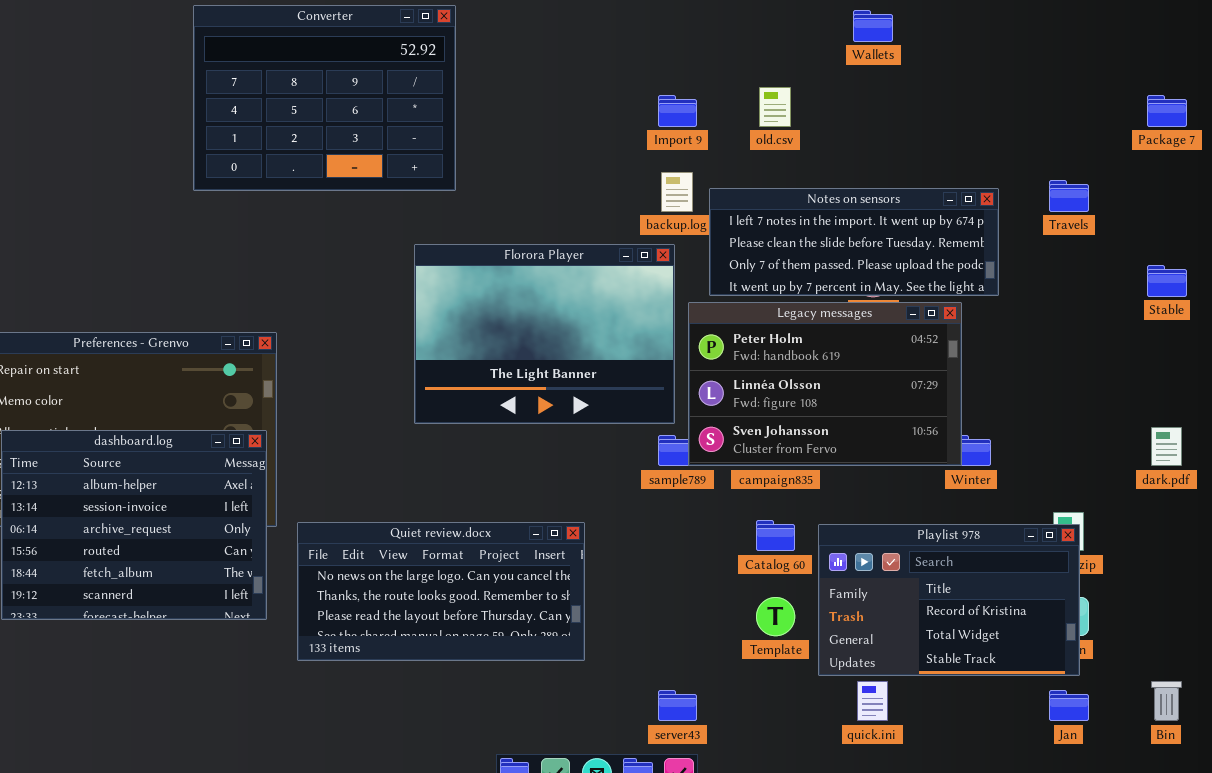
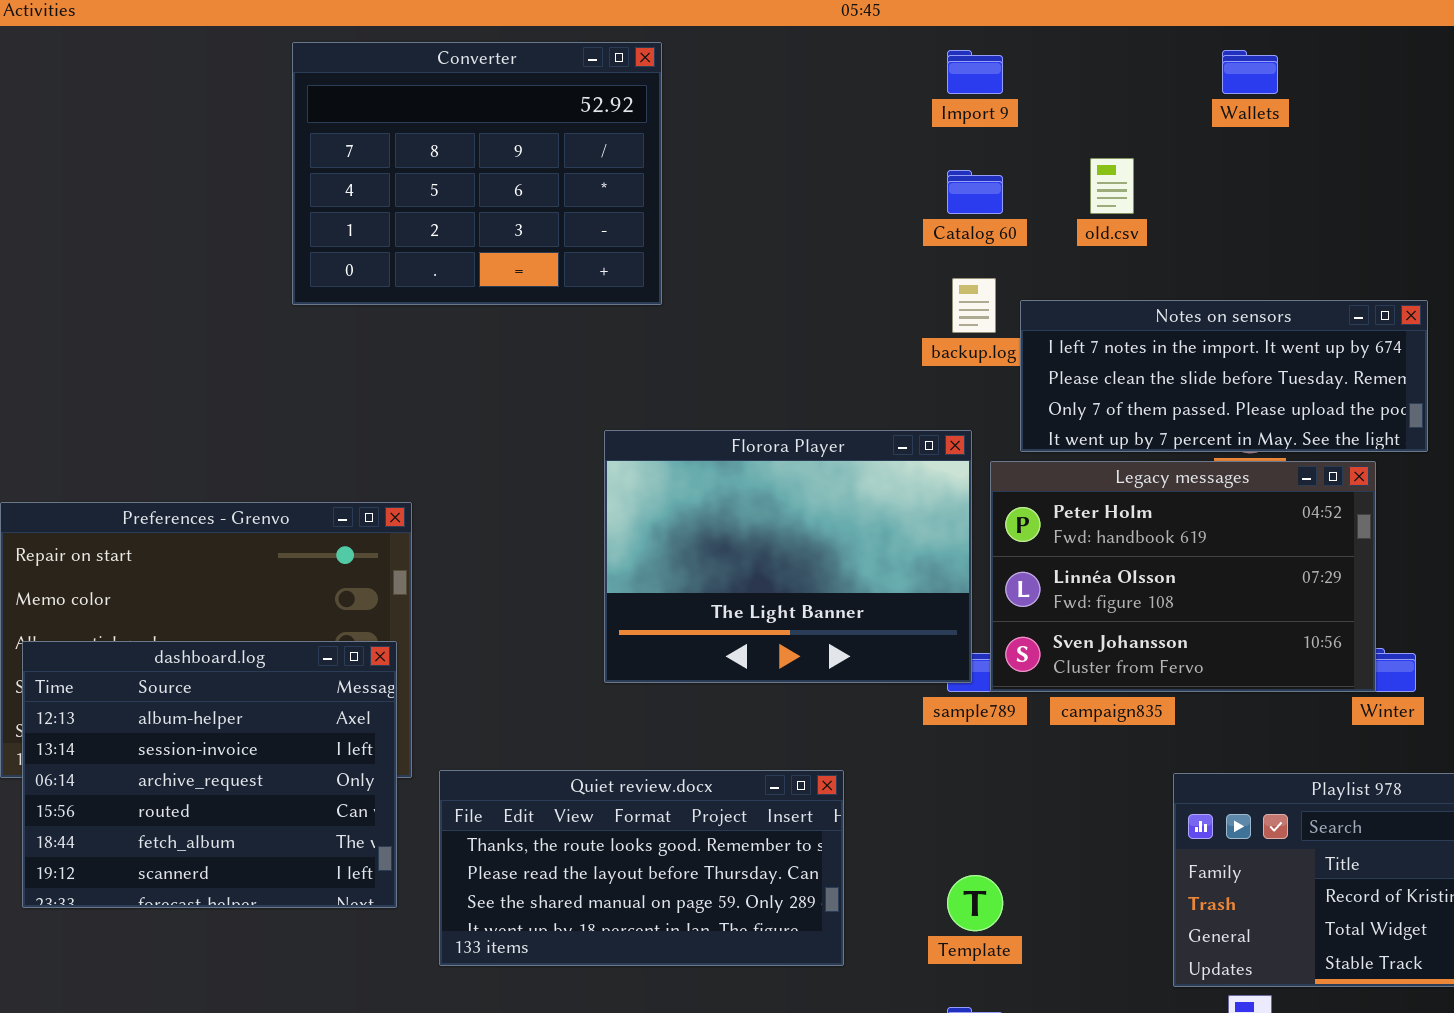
Import 9: [658,95,697,127] -> [947,50,1003,94], moved
Florora Player: [414,244,675,424] -> [604,430,972,683], moved
Catalog 60: [756,520,795,551] -> [947,170,1003,214], moved
Quiet review.docx: [297,522,585,661] -> [439,770,844,966], scrolled down 1 row
Template: [756,597,795,636] -> [947,875,1003,931], moved

